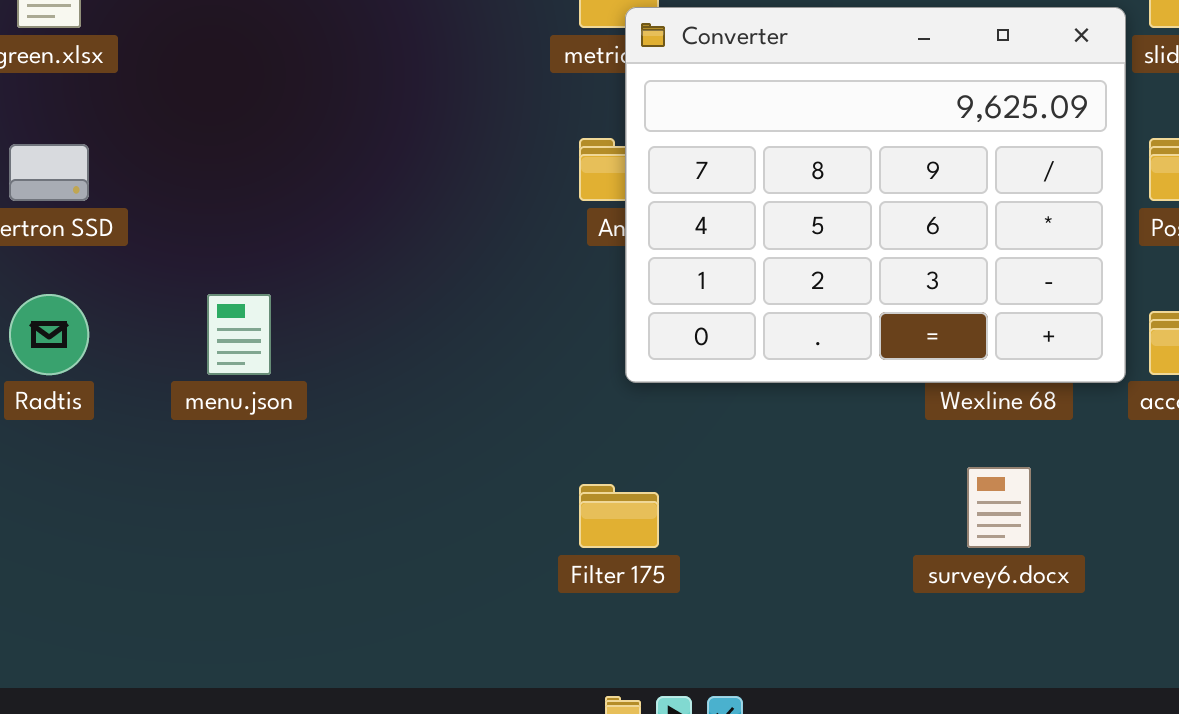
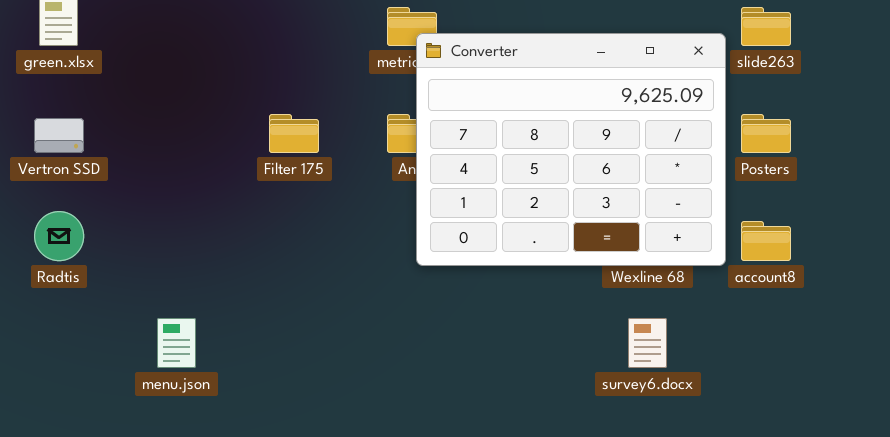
menu.json: [207,294,271,375] -> [157,318,196,368], moved
Filter 175: [579,484,659,548] -> [269,114,319,153], moved

